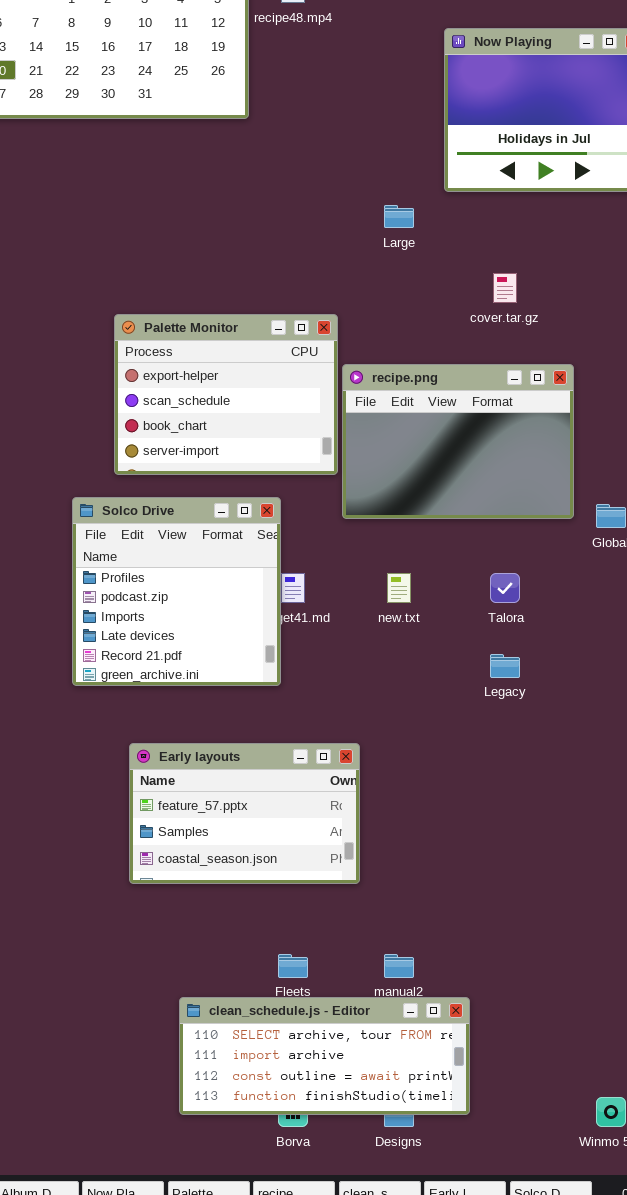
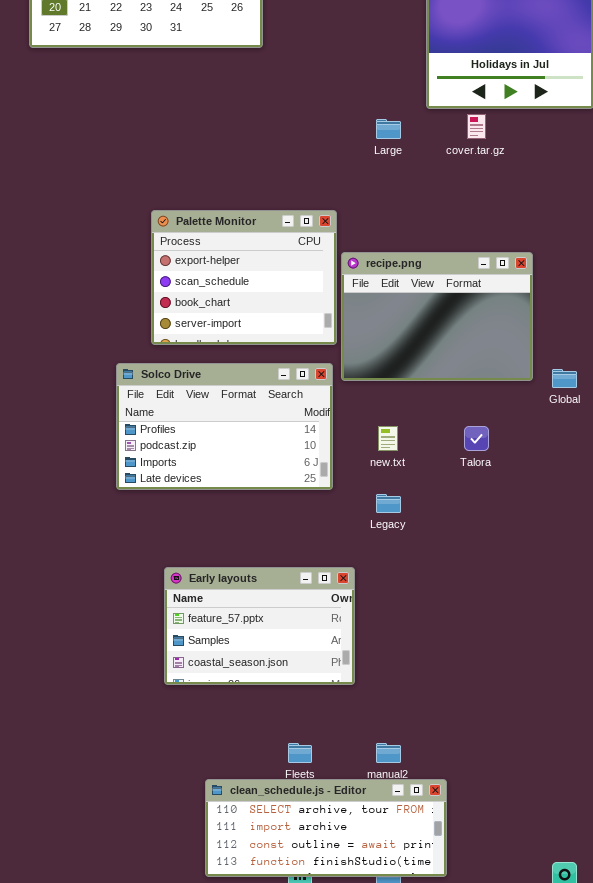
cover.tar.gz: [493,273,517,303] -> [467,114,486,139], moved
Solco Drive: [72,497,281,686] -> [116,363,333,490], resized
Legacy: [490,654,520,678] -> [376,494,401,513], moved

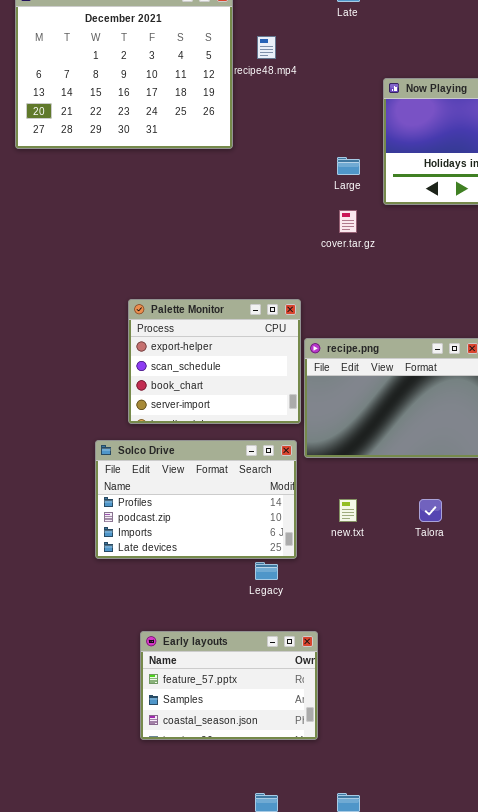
cover.tar.gz: [467,114,486,139] -> [339,210,357,233], moved
Large: [376,119,401,139] -> [337,157,360,175], moved
Legacy: [376,494,401,513] -> [255,562,278,580], moved

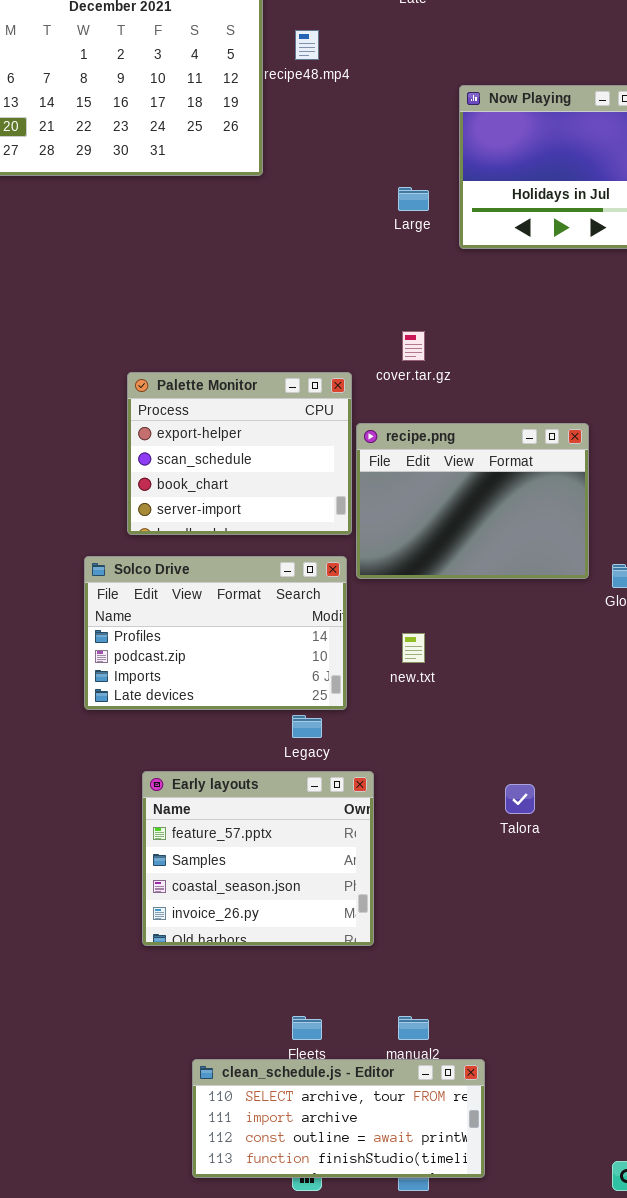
cover.tar.gz: [339,210,357,233] -> [402,331,425,361], moved
Talora: [419,499,442,522] -> [505,784,535,814], moved
Early layouts: [140,631,318,740] -> [142,771,374,946], resized

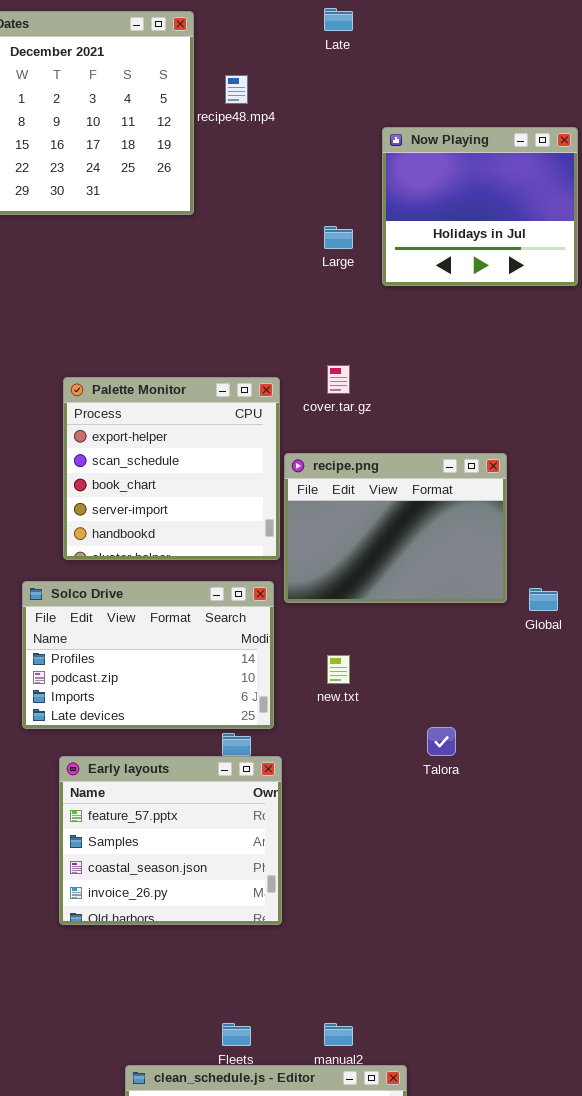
Palette Monitor: [127,372,352,535] -> [63,377,280,560], resized
Early layouts: [142,771,374,946] -> [59,756,282,925], moved
Talora: [505,784,535,814] -> [427,727,456,756], moved

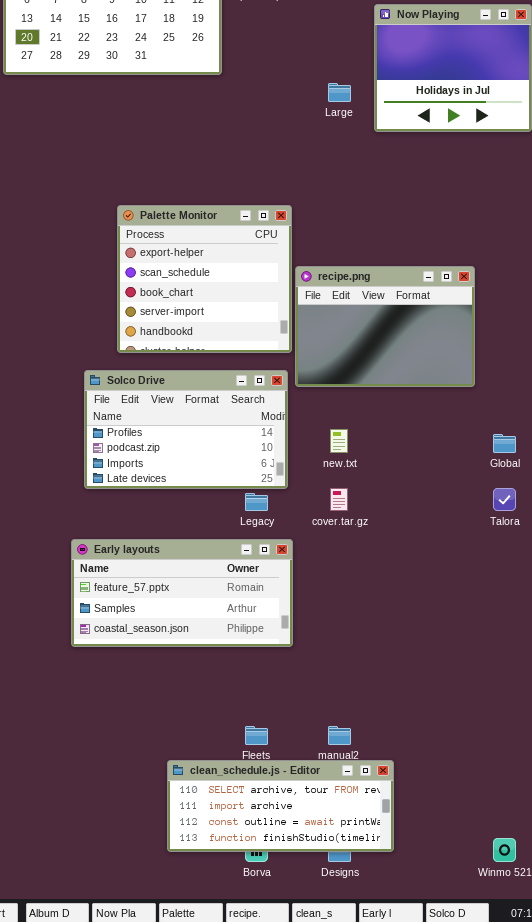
cover.tar.gz: [327,365,350,394] -> [330,488,348,511], moved
Global: [529,588,558,611] -> [493,434,516,453], moved
Talora: [427,727,456,756] -> [493,488,516,511], moved
Early layouts: [59,756,282,925] -> [71,539,293,647], resized

